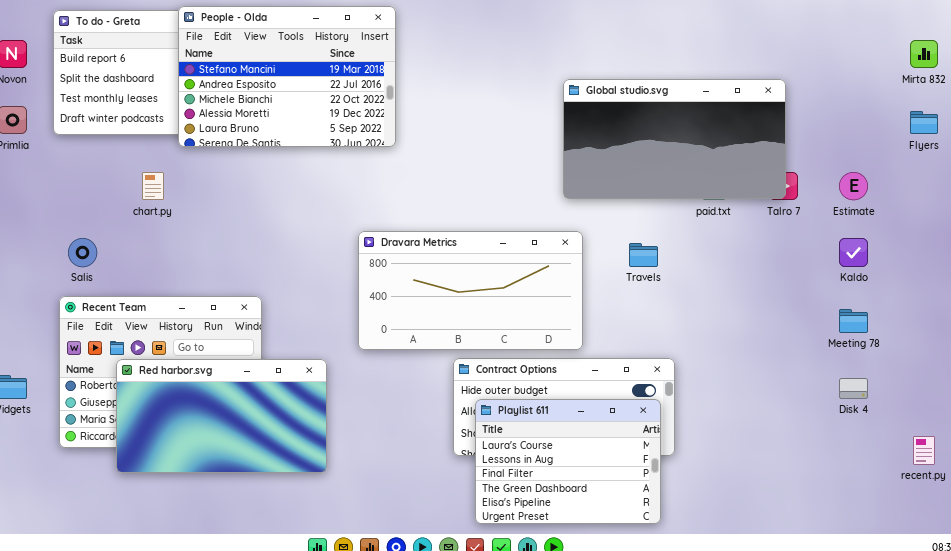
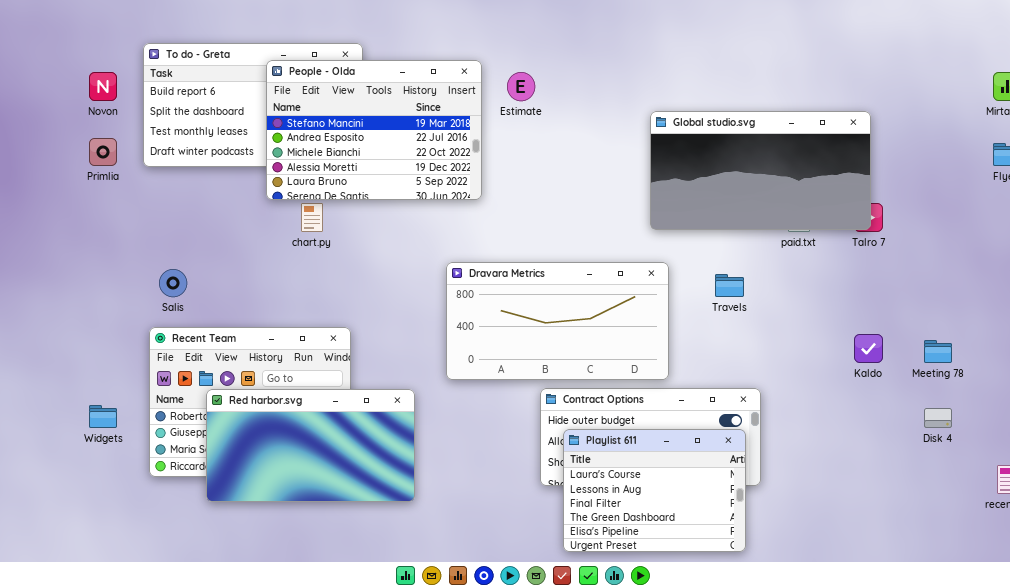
People - Olda: [178,6,396,147] -> [266,60,482,200], moved
chart.py: [142,172,164,200] -> [301,203,323,232], moved
Estimate: [839,172,868,200] -> [507,72,535,101], moved
Kaldo: [839,238,868,267] -> [854,334,883,363], moved

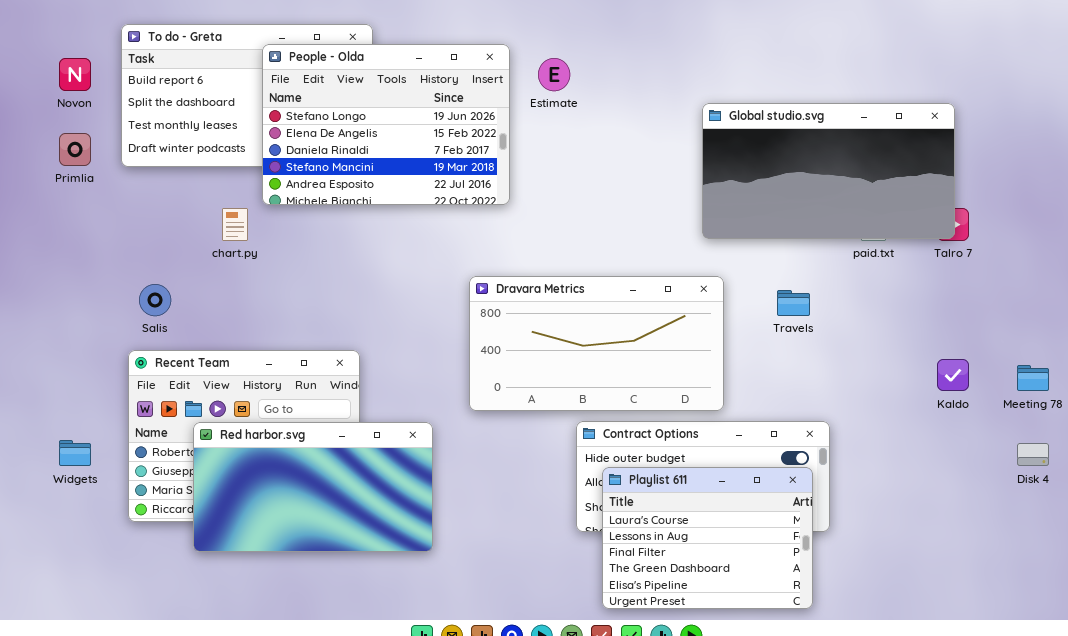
People - Olda: [266,60,482,200] -> [262,44,510,205], scrolled up 3 rows
chart.py: [301,203,323,232] -> [222,208,248,241], moved

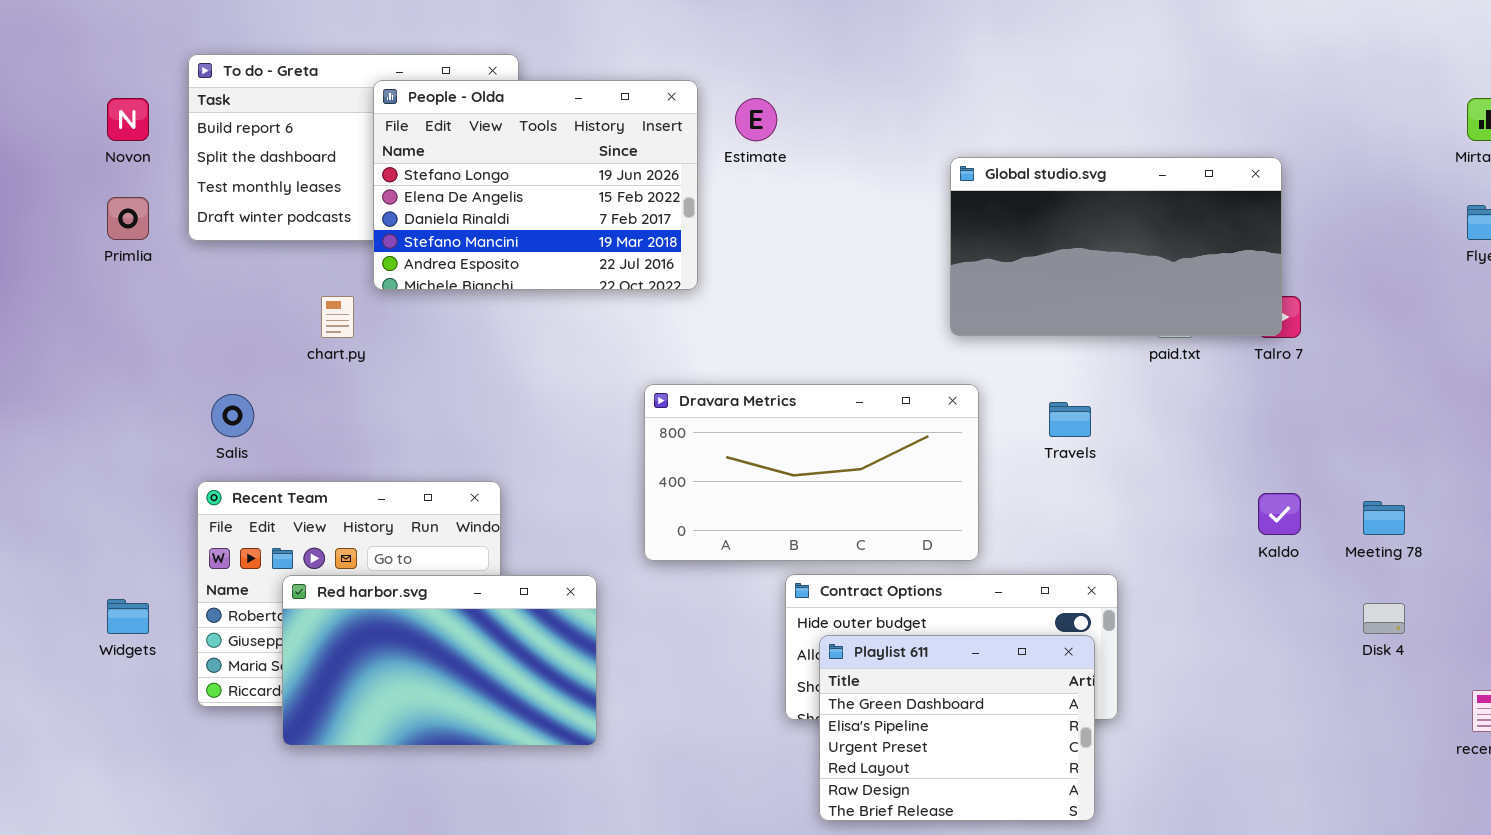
Playlist 611: [602,467,813,609] -> [819,635,1095,821], scrolled down 3 rows

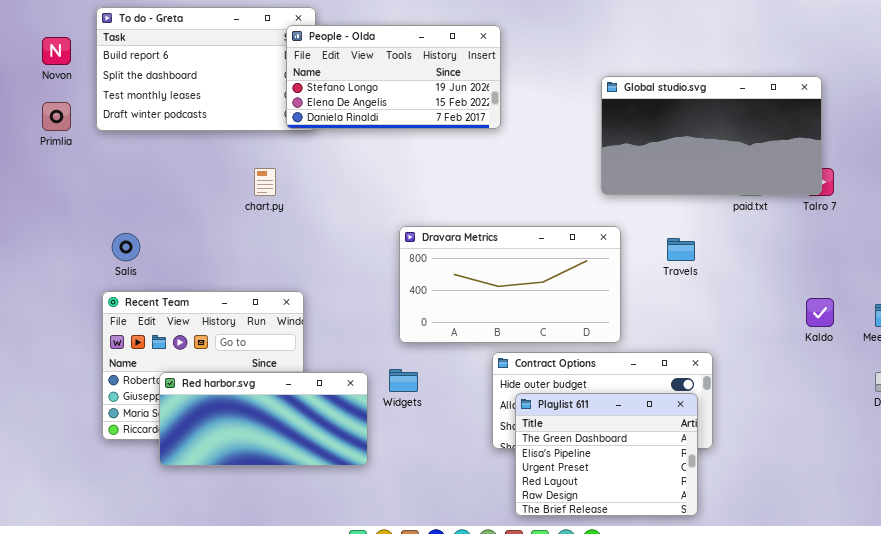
People - Olda: [373,80,698,290] -> [286,25,501,129], moved, resized
chart.py: [321,296,354,338] -> [254,168,276,196], moved
Red harbor.svg: [282,575,597,746] -> [159,372,368,466], resized
Widgets: [107,599,149,634] -> [389,369,418,392], moved

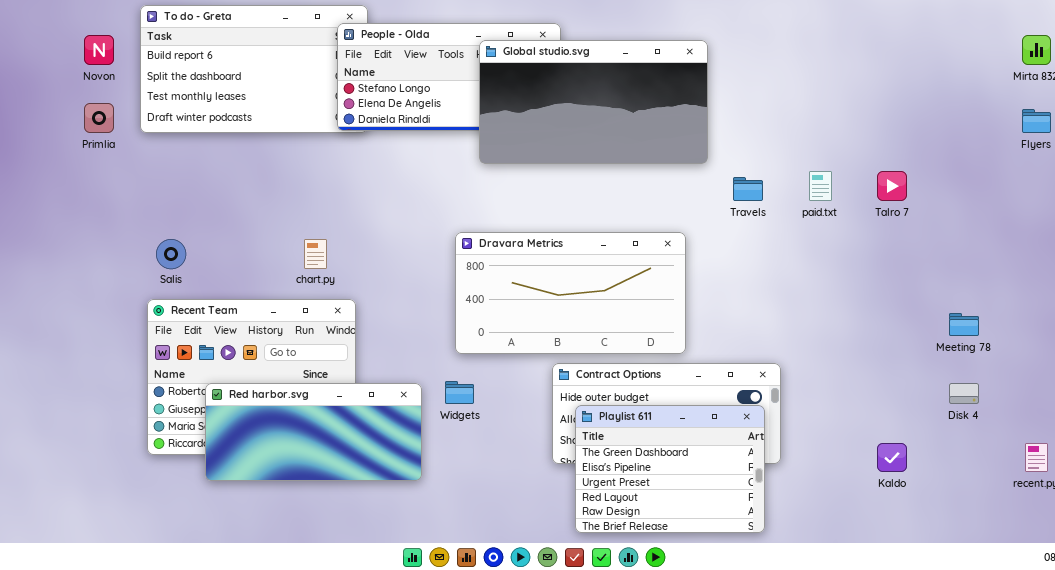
Global studio.svg: [601,76,822,195] -> [479,40,708,164], moved
chart.py: [254,168,276,196] -> [304,239,327,269], moved
Travels: [667,238,695,261] -> [733,177,763,201], moved
Kaldo: [806,298,834,327] -> [877,443,907,472], moved

